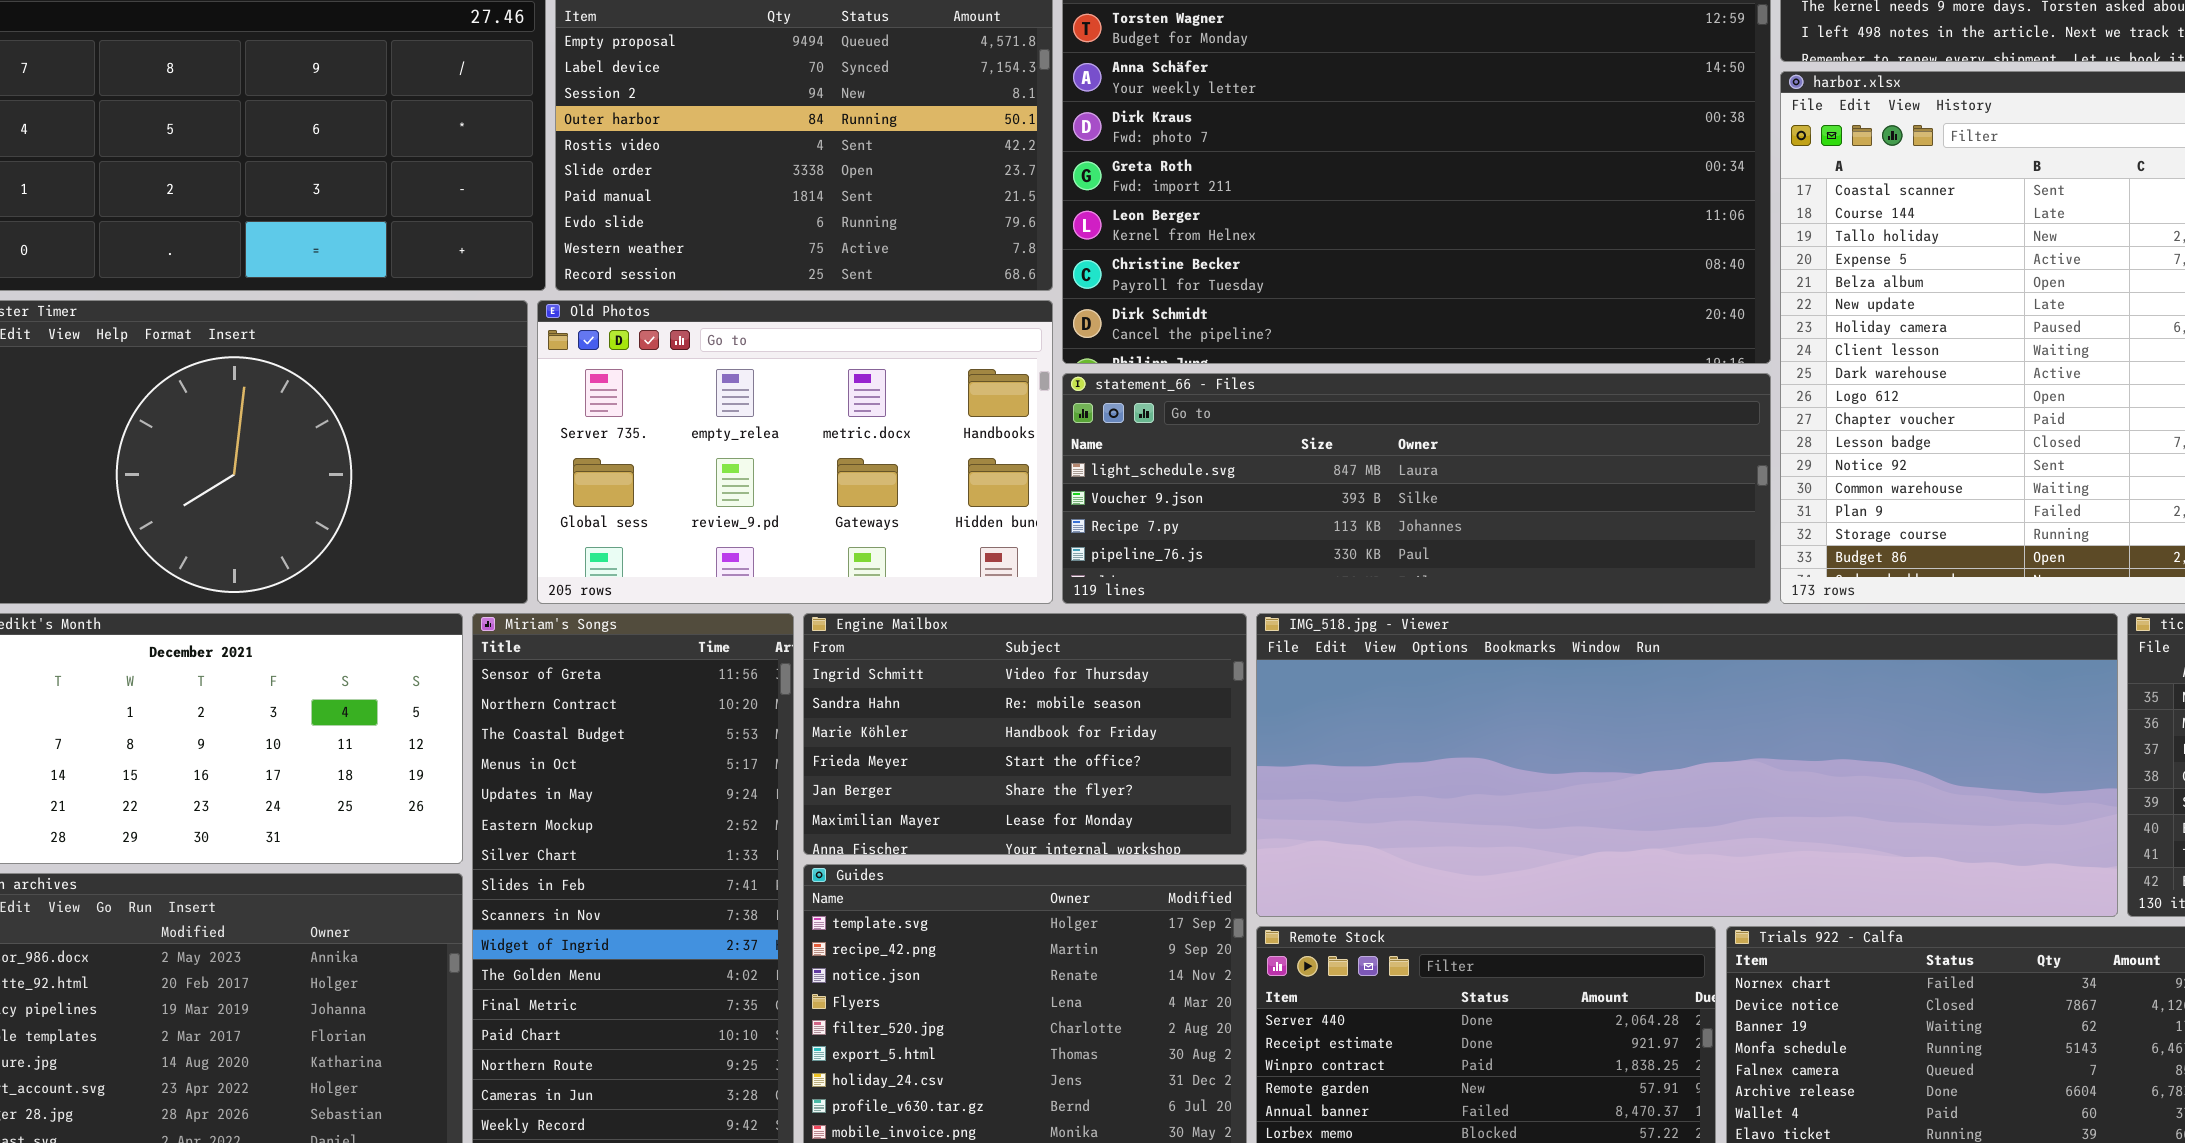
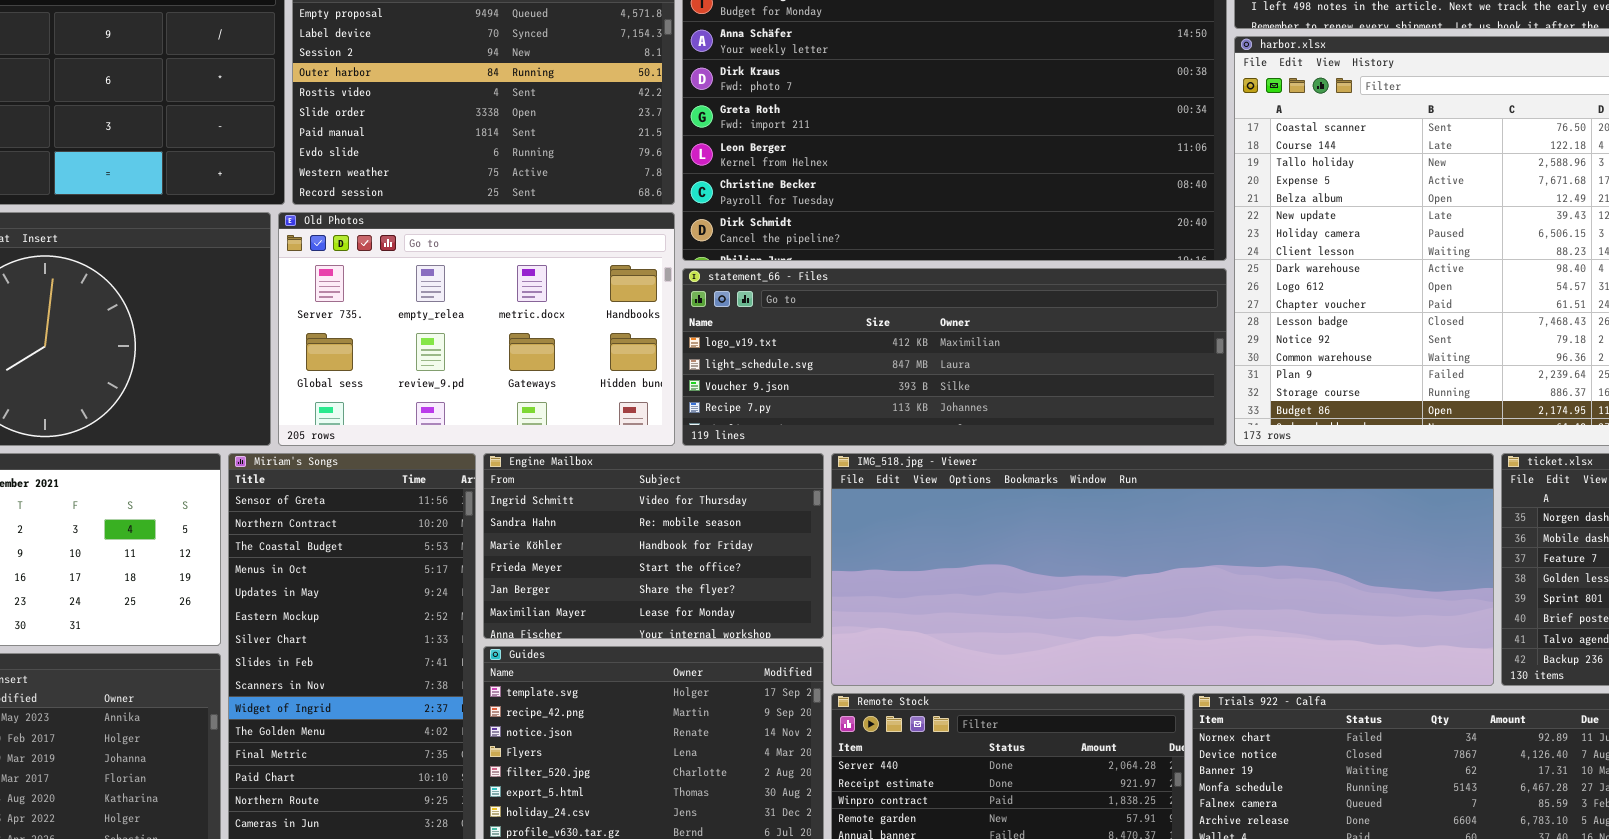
statement_66 - Files: [1062,373,1771,604] -> [682,268,1227,446], scrolled up 1 row

